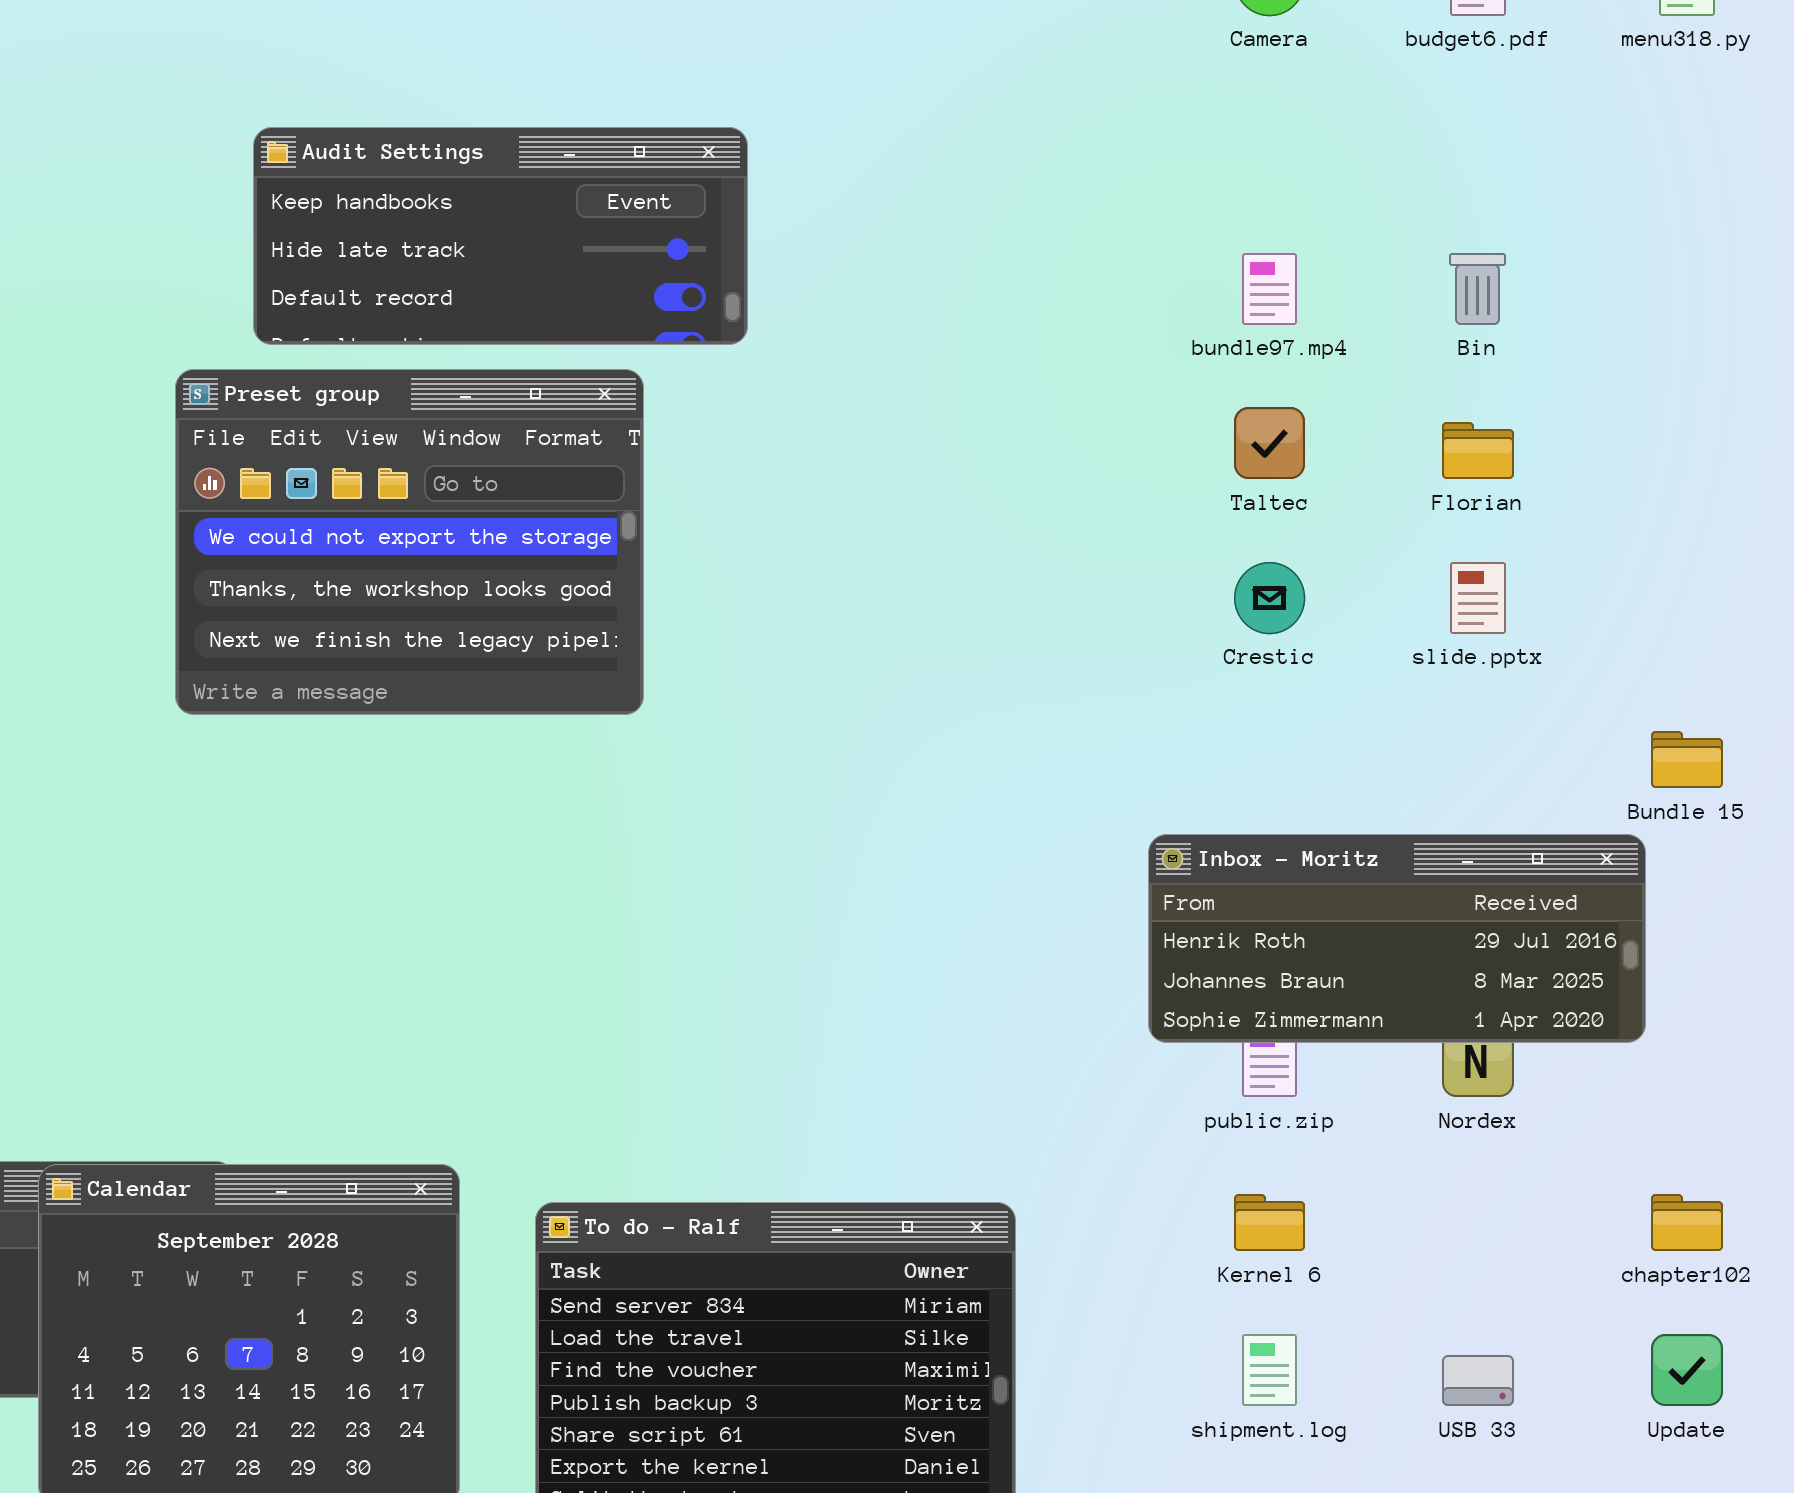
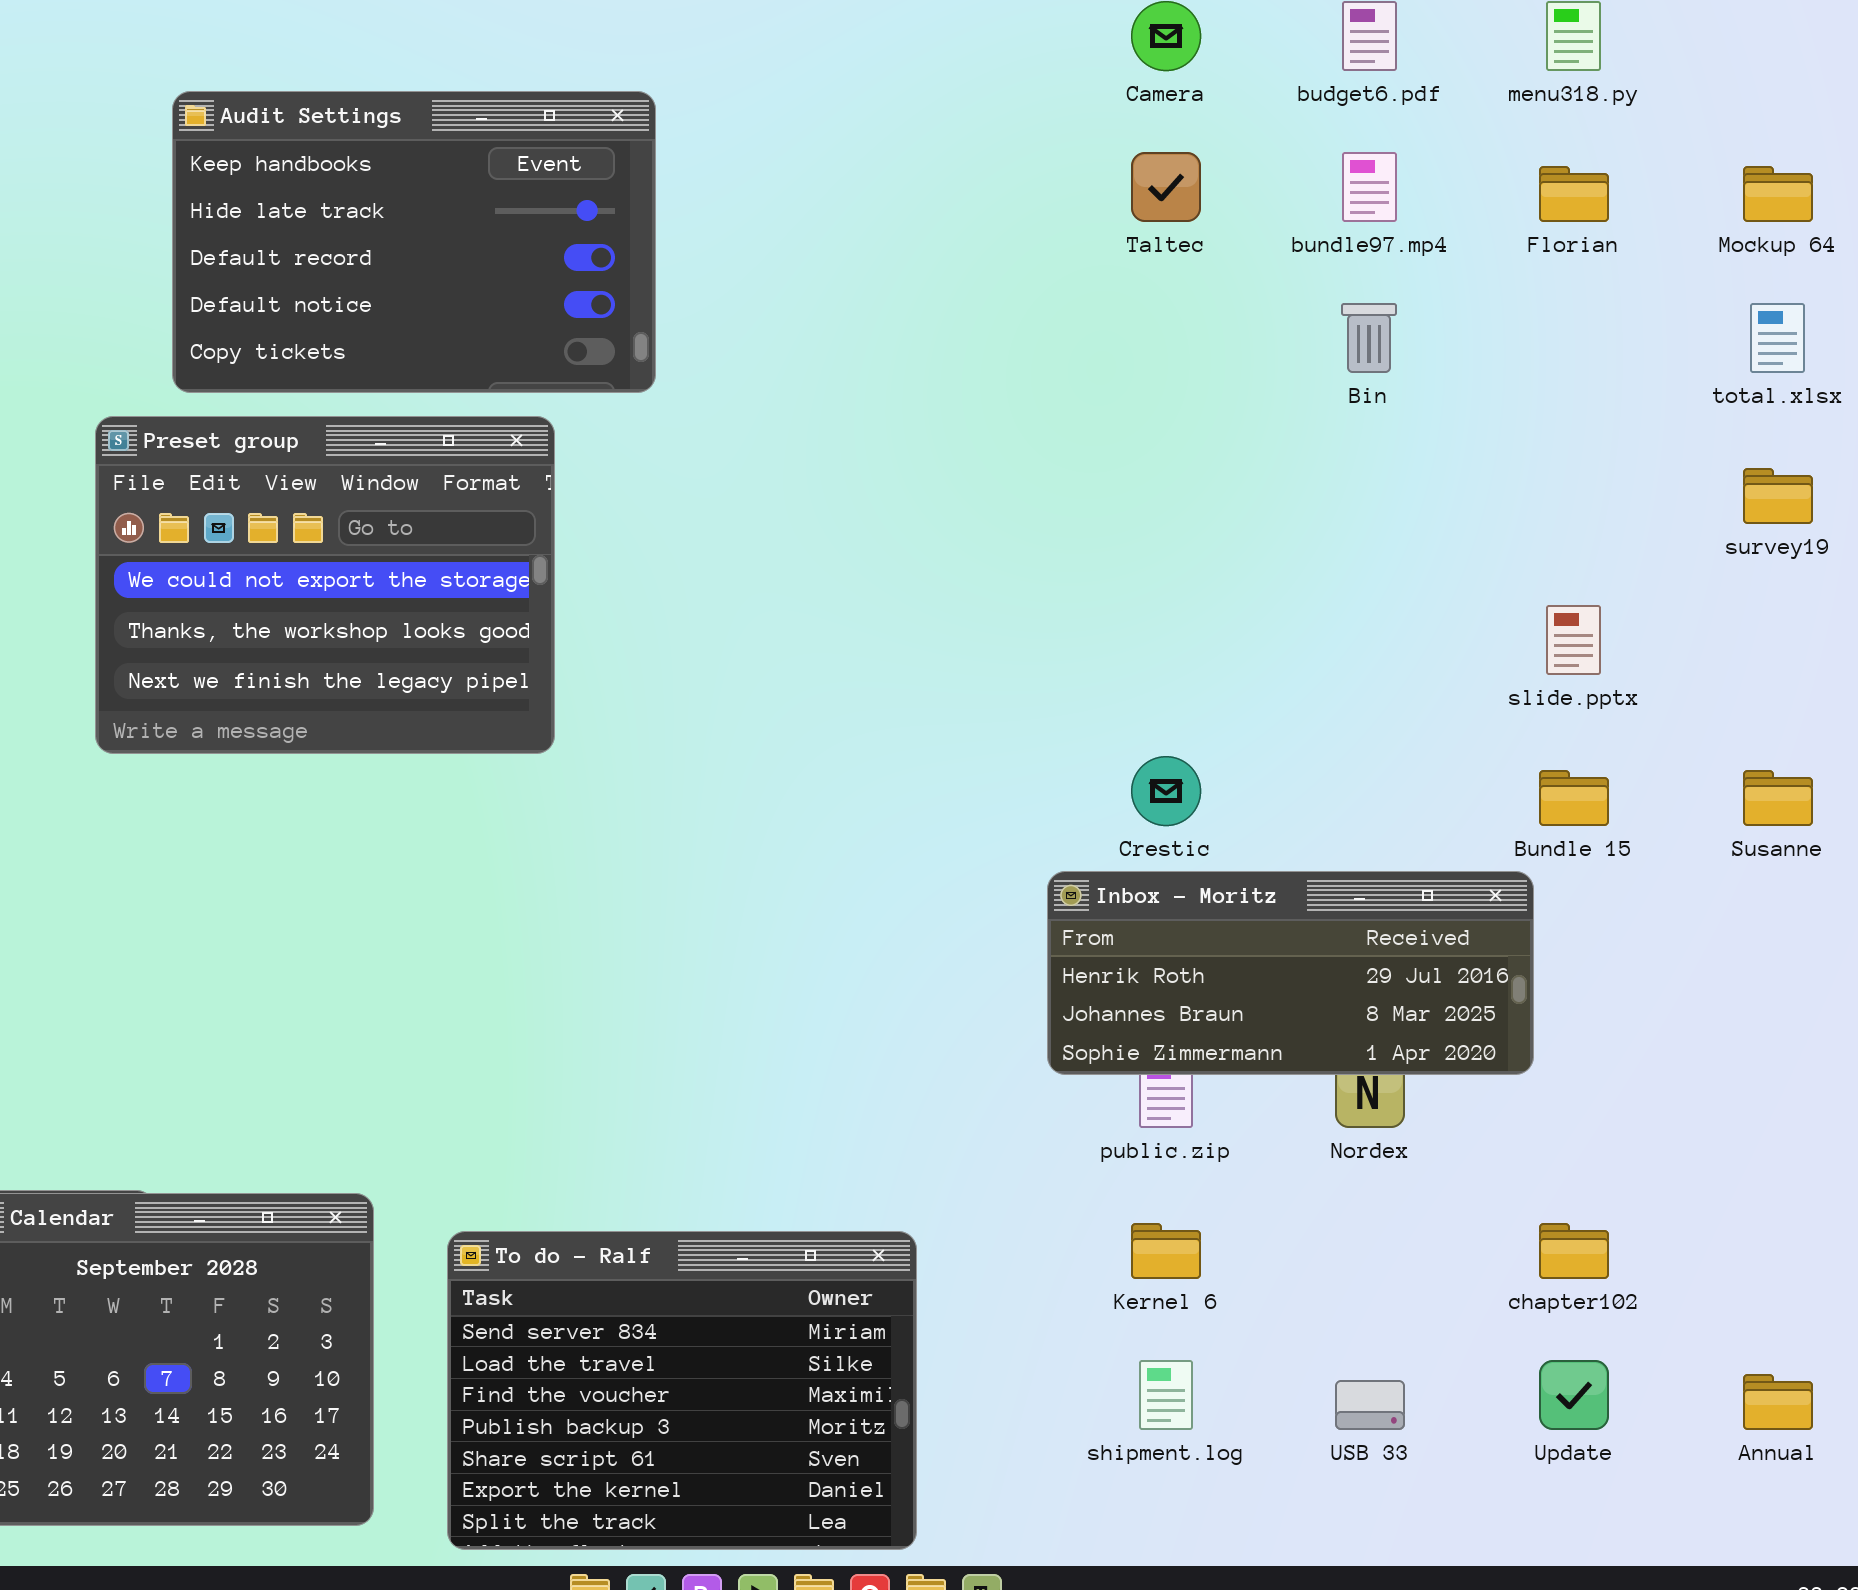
Audit Settings: [253,127,748,345] -> [172,91,656,393], resized
bundle97.mp4: [1242,253,1297,325] -> [1342,152,1397,222], moved
Taltec: [1234,407,1305,479] -> [1131,152,1201,222], moved
Florian: [1442,422,1514,479] -> [1539,166,1609,222], moved
Crestic: [1234,562,1305,634] -> [1131,756,1201,826], moved
slide.pptx: [1450,562,1506,634] -> [1546,605,1601,675], moved

